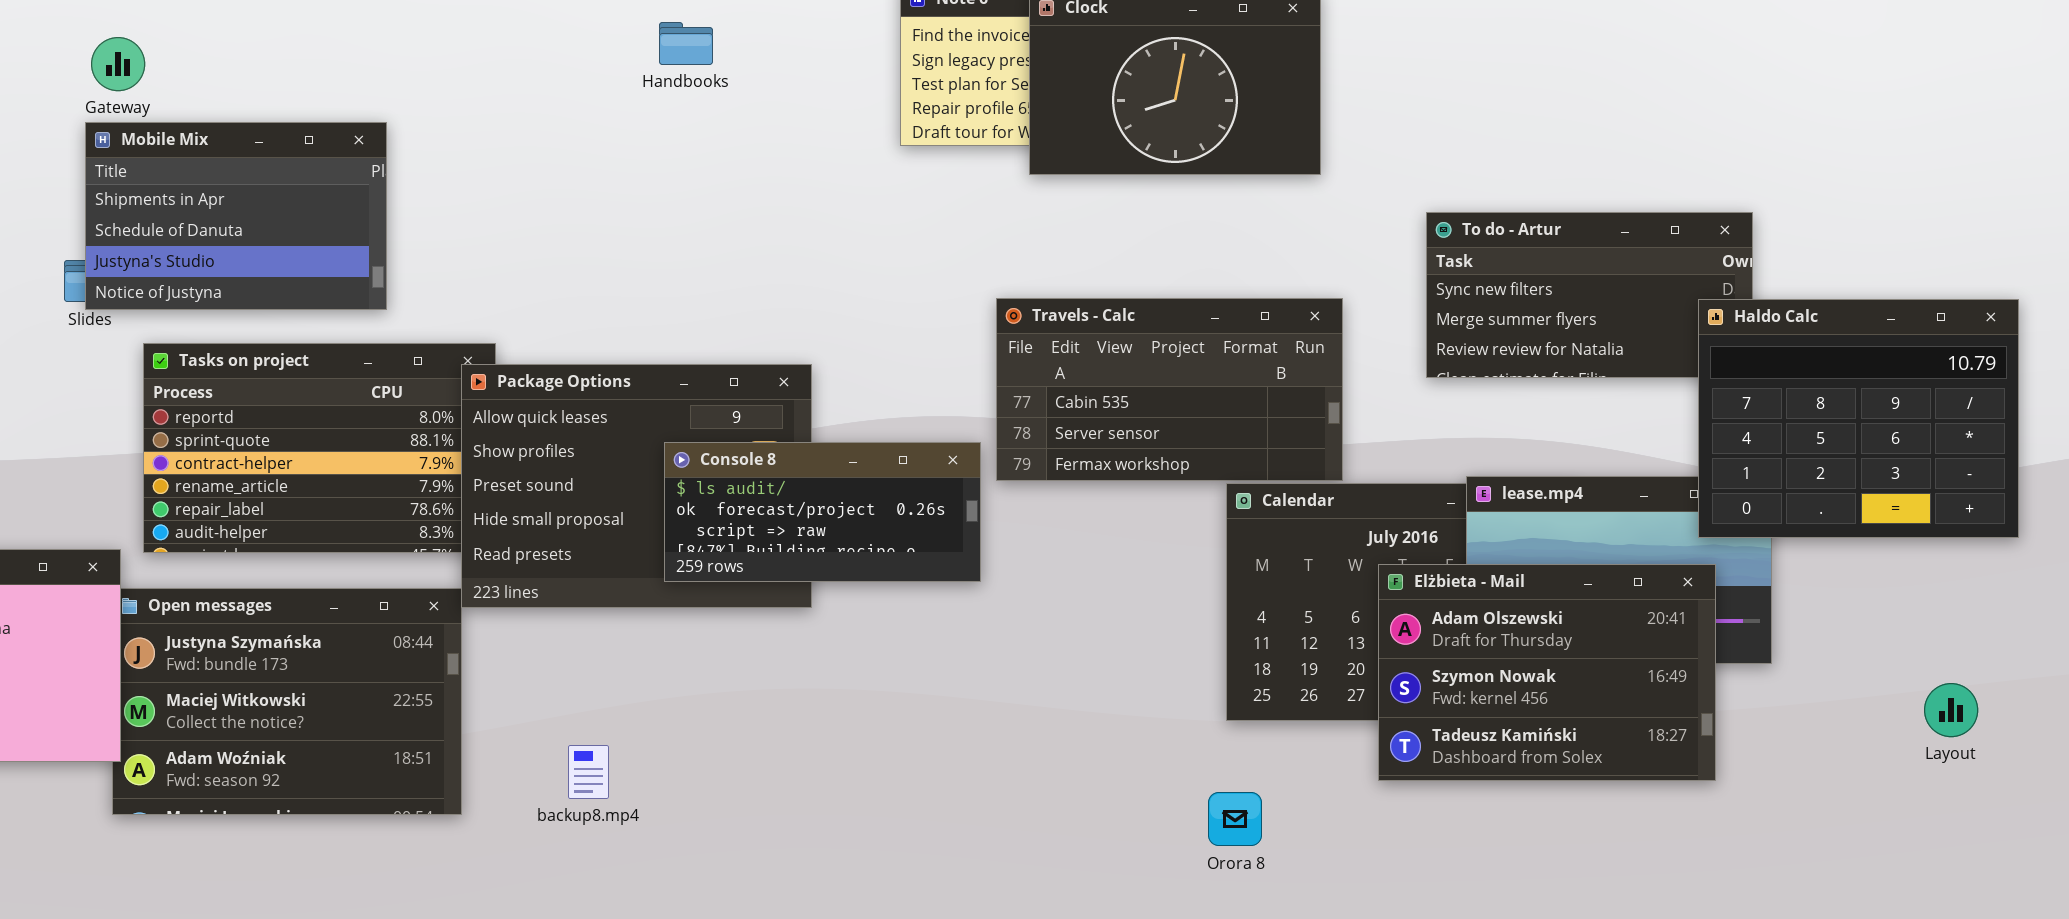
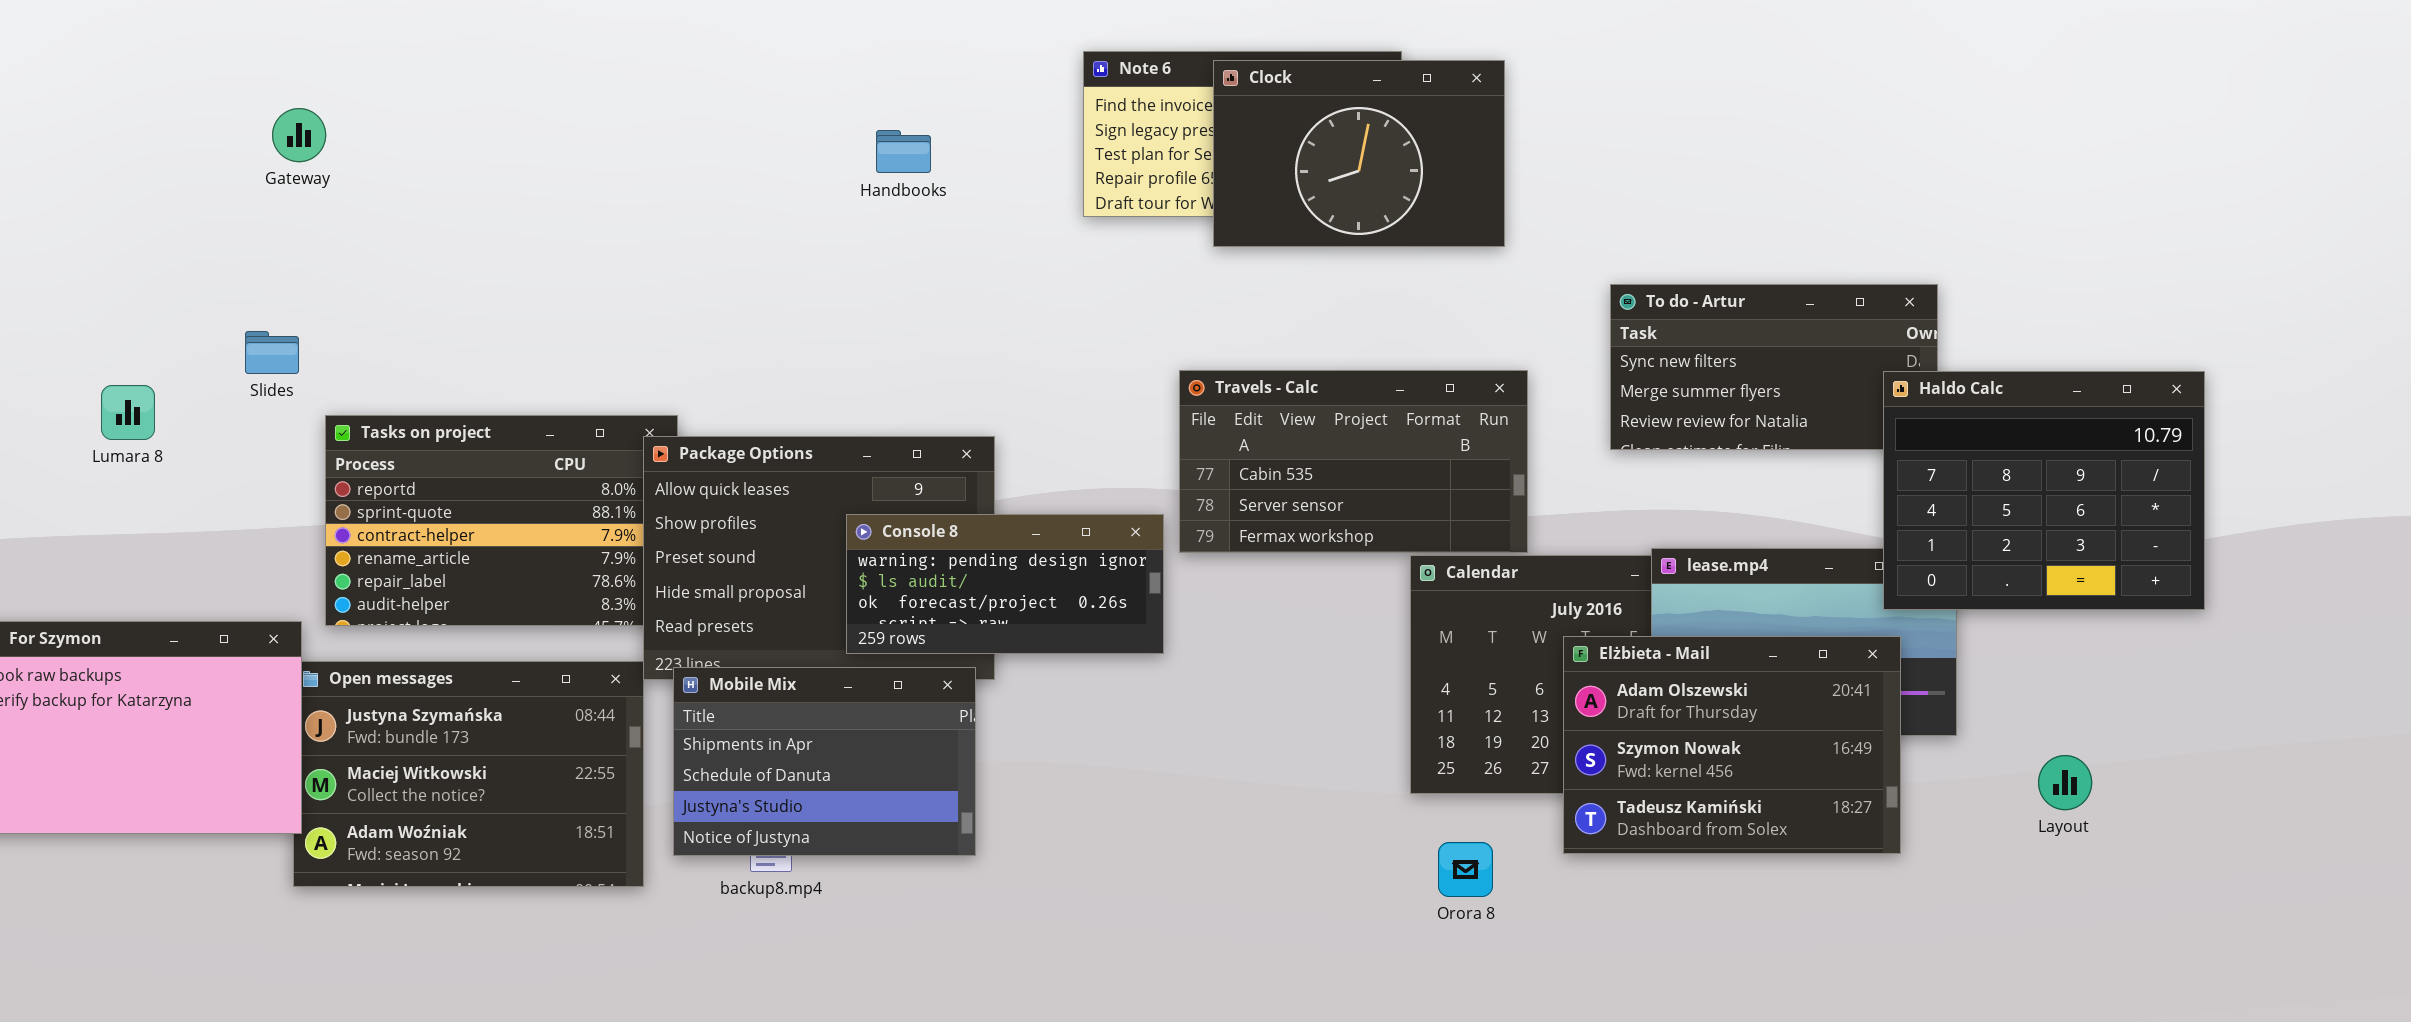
Handbooks: [659,22,713,65] -> [876,130,931,173], moved
Mobile Mix: [85,122,387,310] -> [673,667,976,856], moved
Console 8: [664,442,981,582] -> [846,514,1164,654], scrolled up 1 row
Layout: [1924,683,1978,737] -> [2038,755,2092,810], moved
Orora 8: [1208,792,1262,846] -> [1438,842,1493,897], moved

